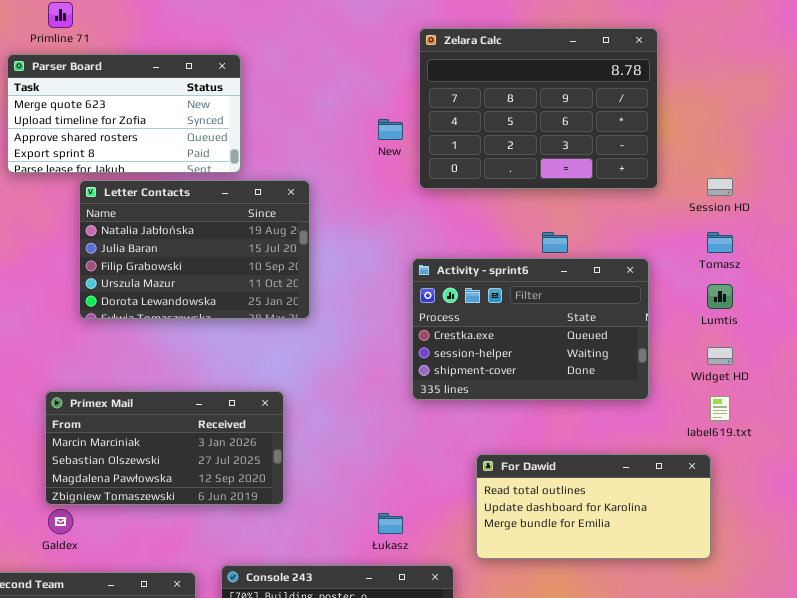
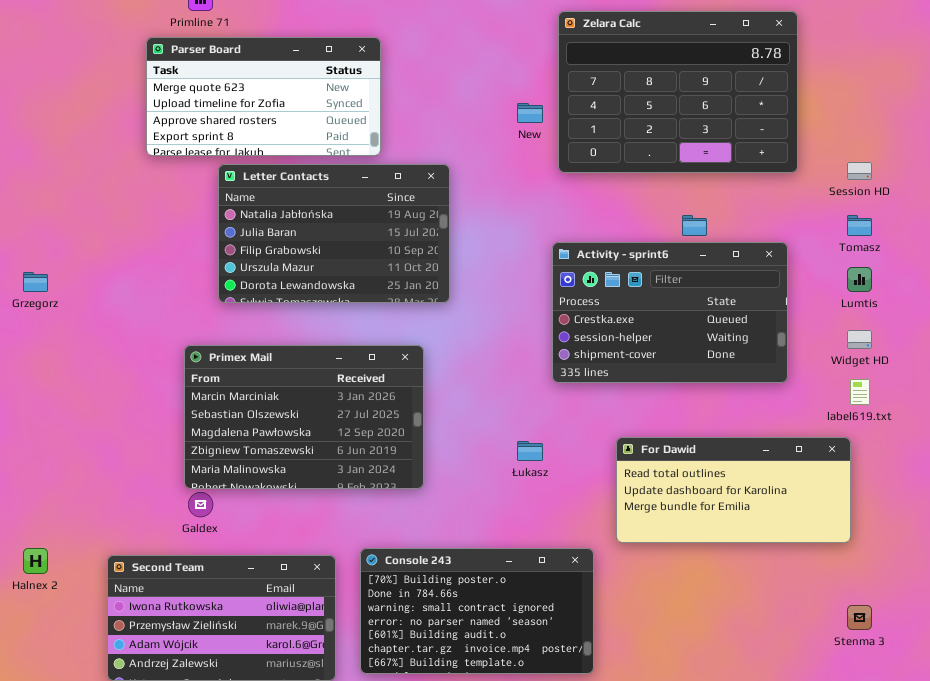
Primex Mail: [45,391,284,505] -> [184,345,424,489], resized
Łukasz: [378,513,403,534] -> [517,441,543,461], moved

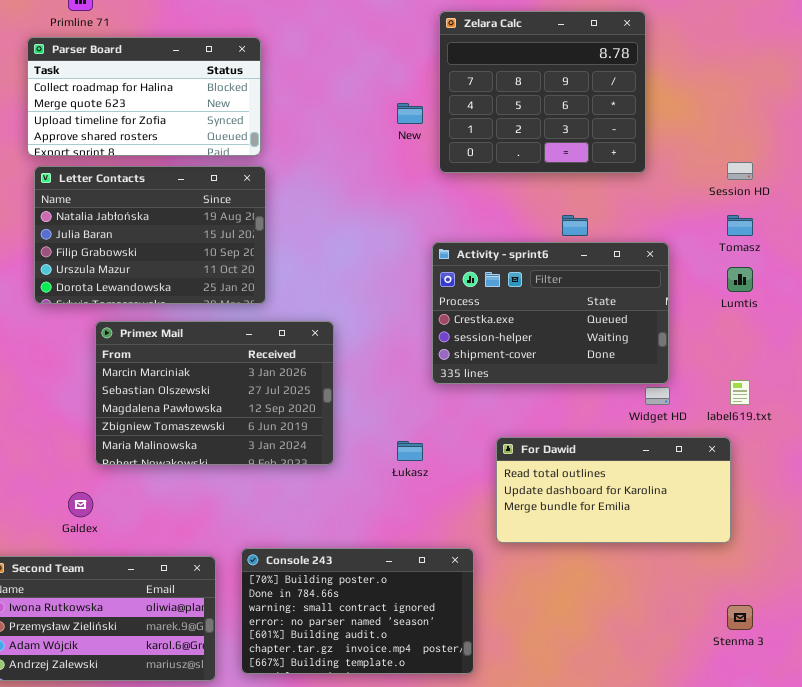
Zelara Calc: [558,11,798,173] -> [439,11,646,173], resized
Parser Board: [146,37,381,156] -> [27,37,261,156], scrolled up 1 row
Letter Contacts: [218,164,450,303] -> [34,166,266,304], moved
Widget HD: [847,330,872,349] -> [645,387,670,405], moved
Primex Mail: [184,345,424,489] -> [95,321,334,465], moved

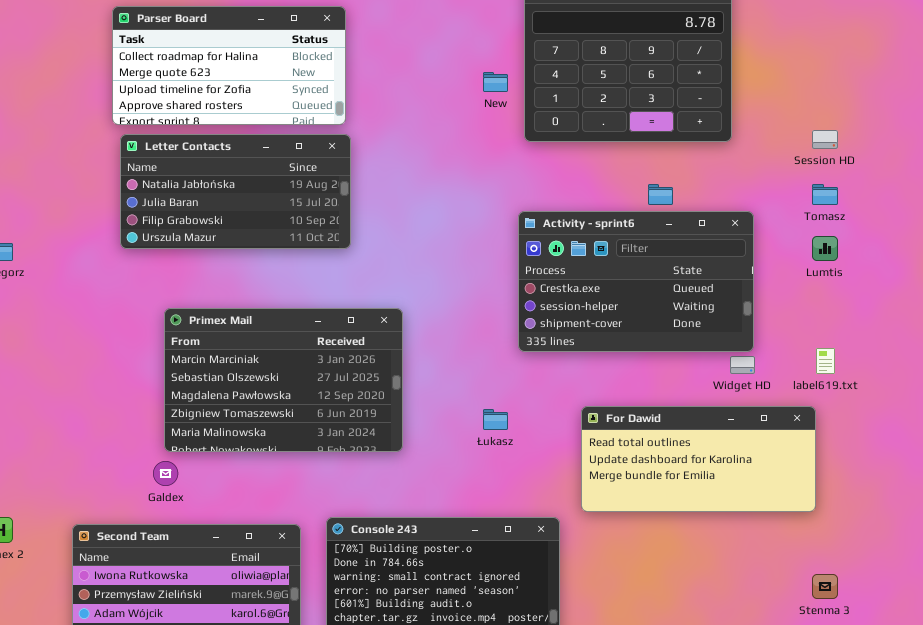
Letter Contacts: [34,166,266,304] -> [120,134,351,249], resized
Primex Mail: [95,321,334,465] -> [164,308,403,452], moved

